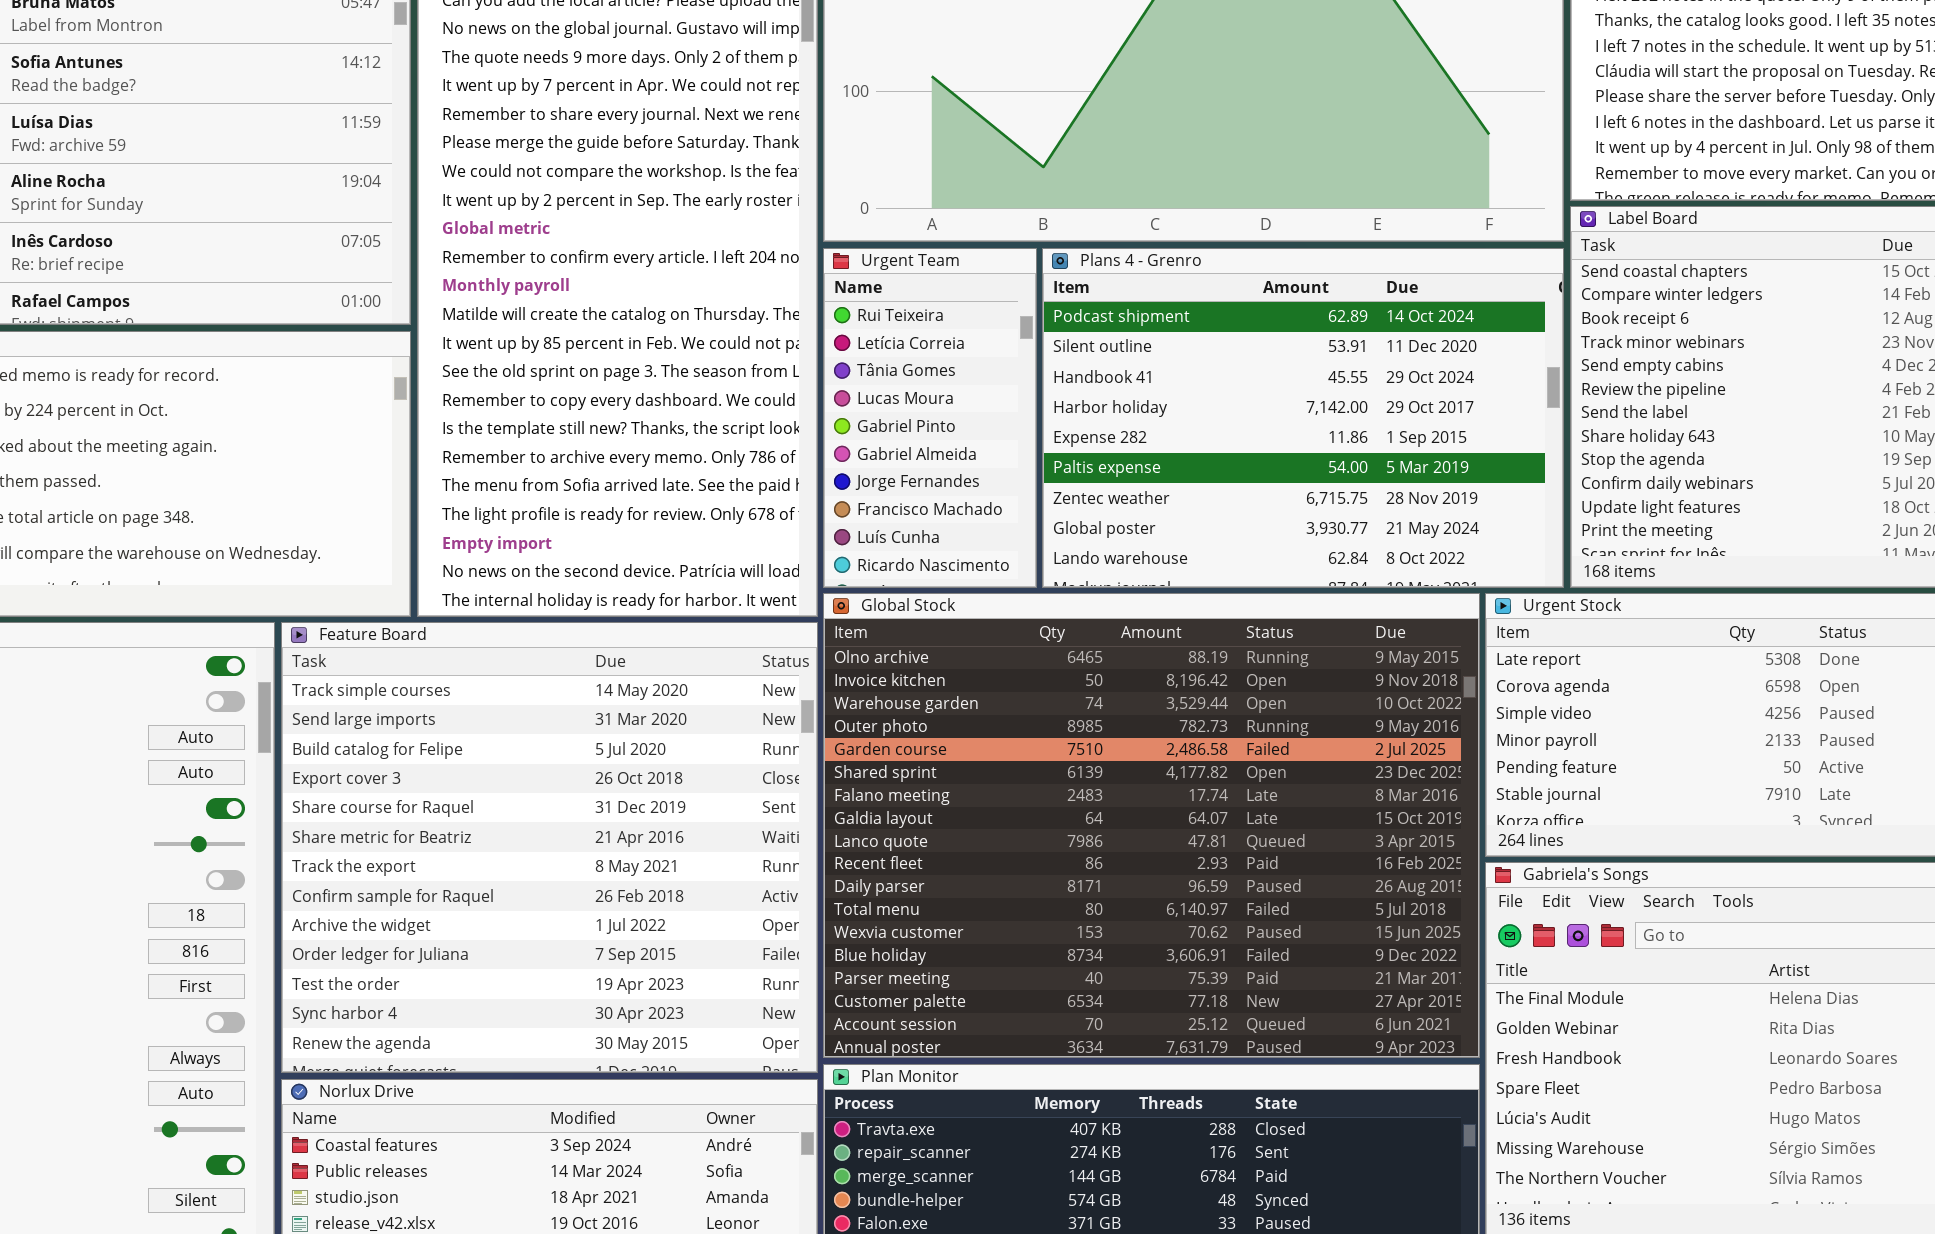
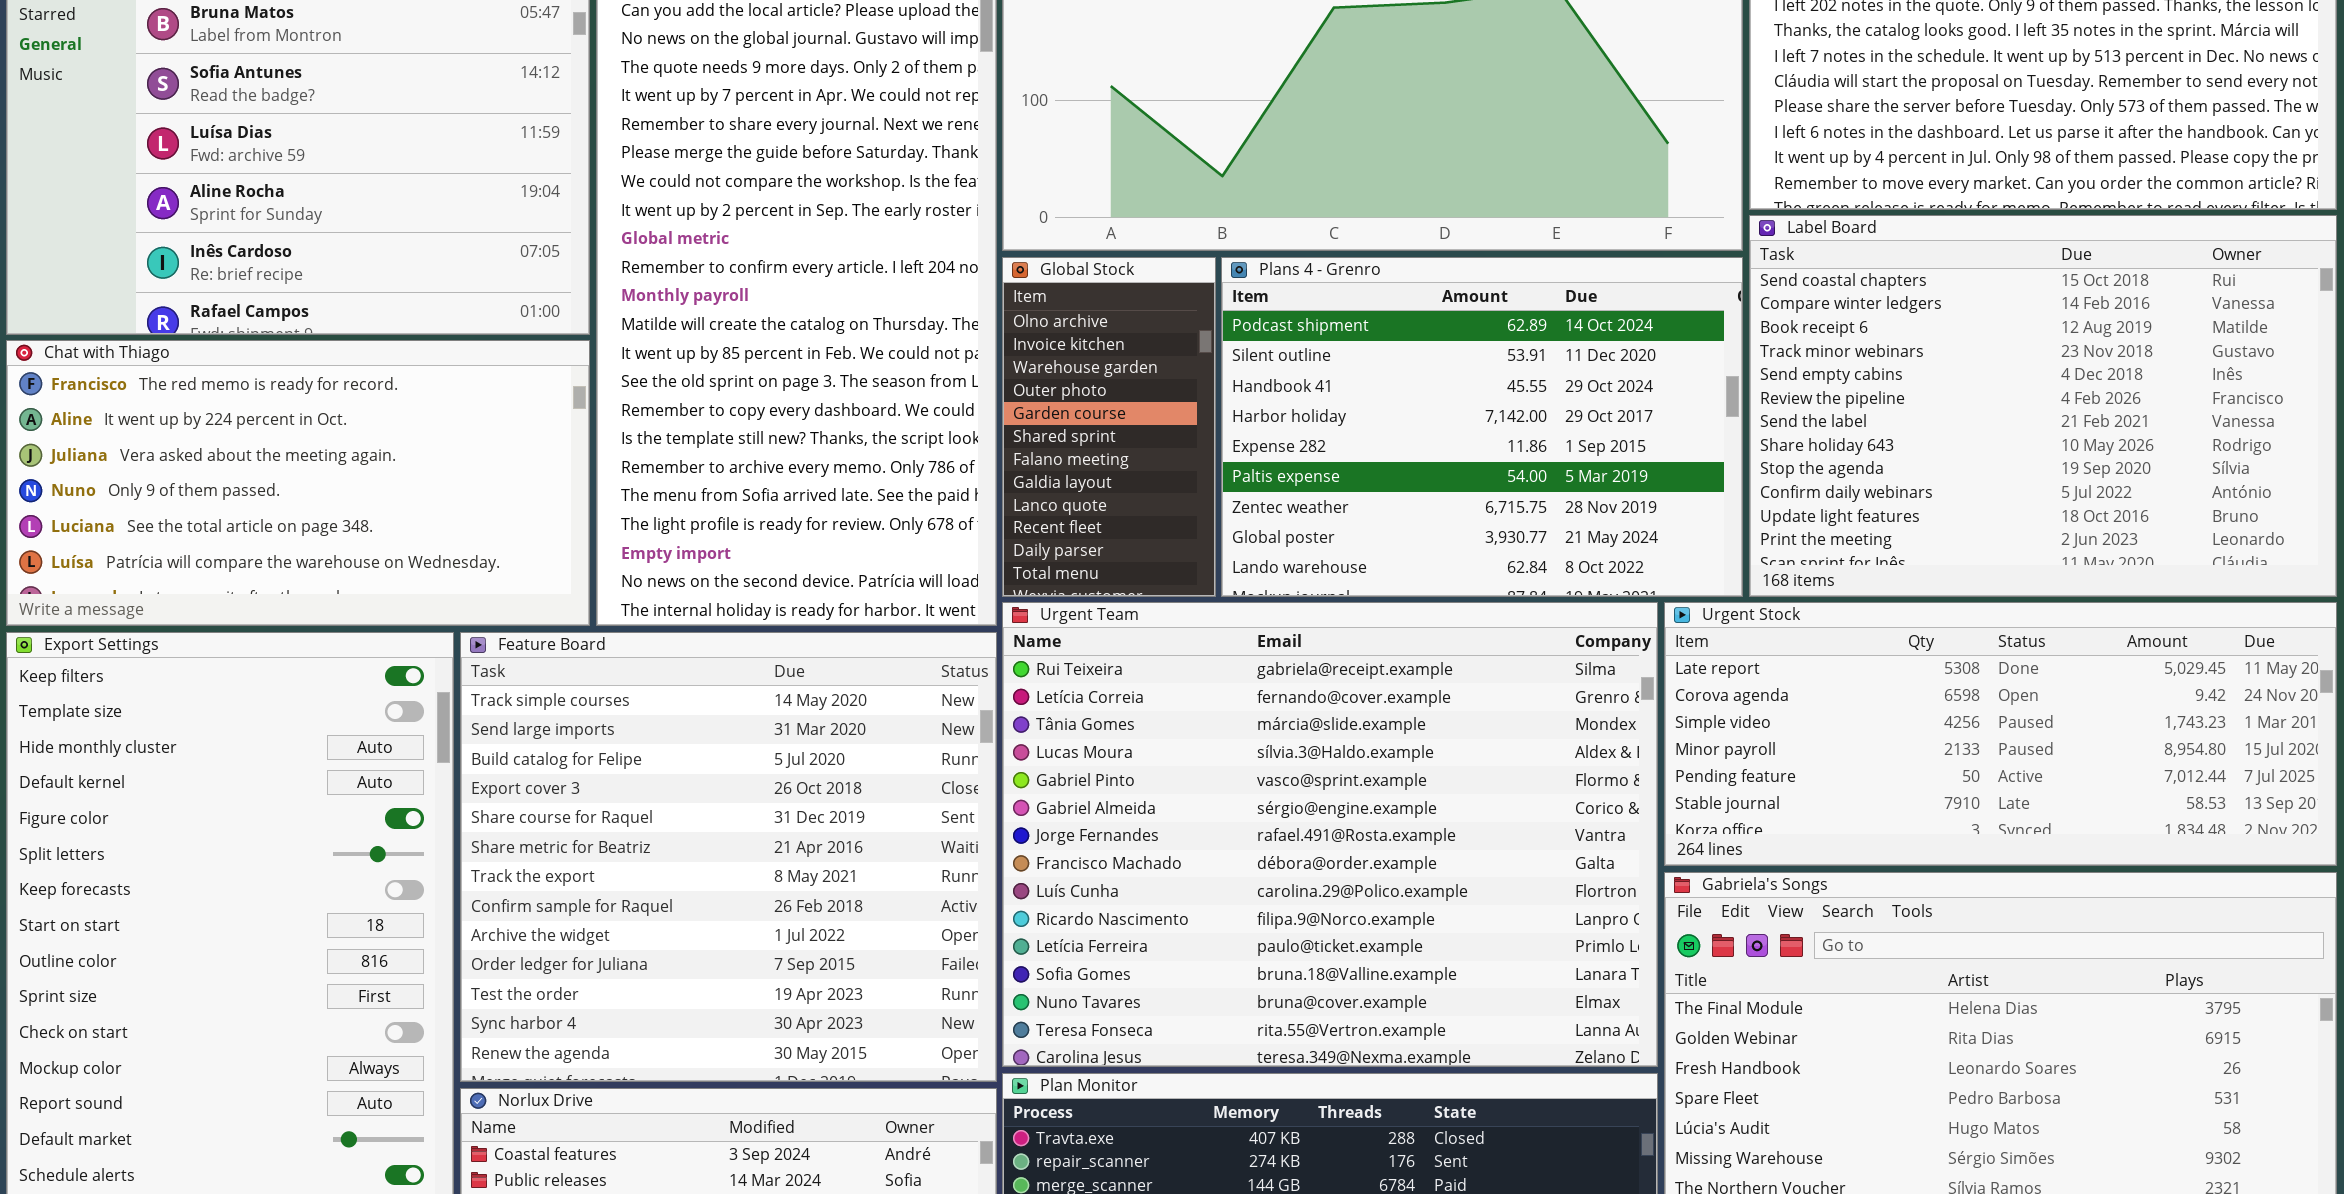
Urgent Team: [823,248,1037,588] -> [1002,602,1658,1067], moved, resized
Global Stock: [823,593,1480,1058] -> [1002,257,1216,597], moved, resized

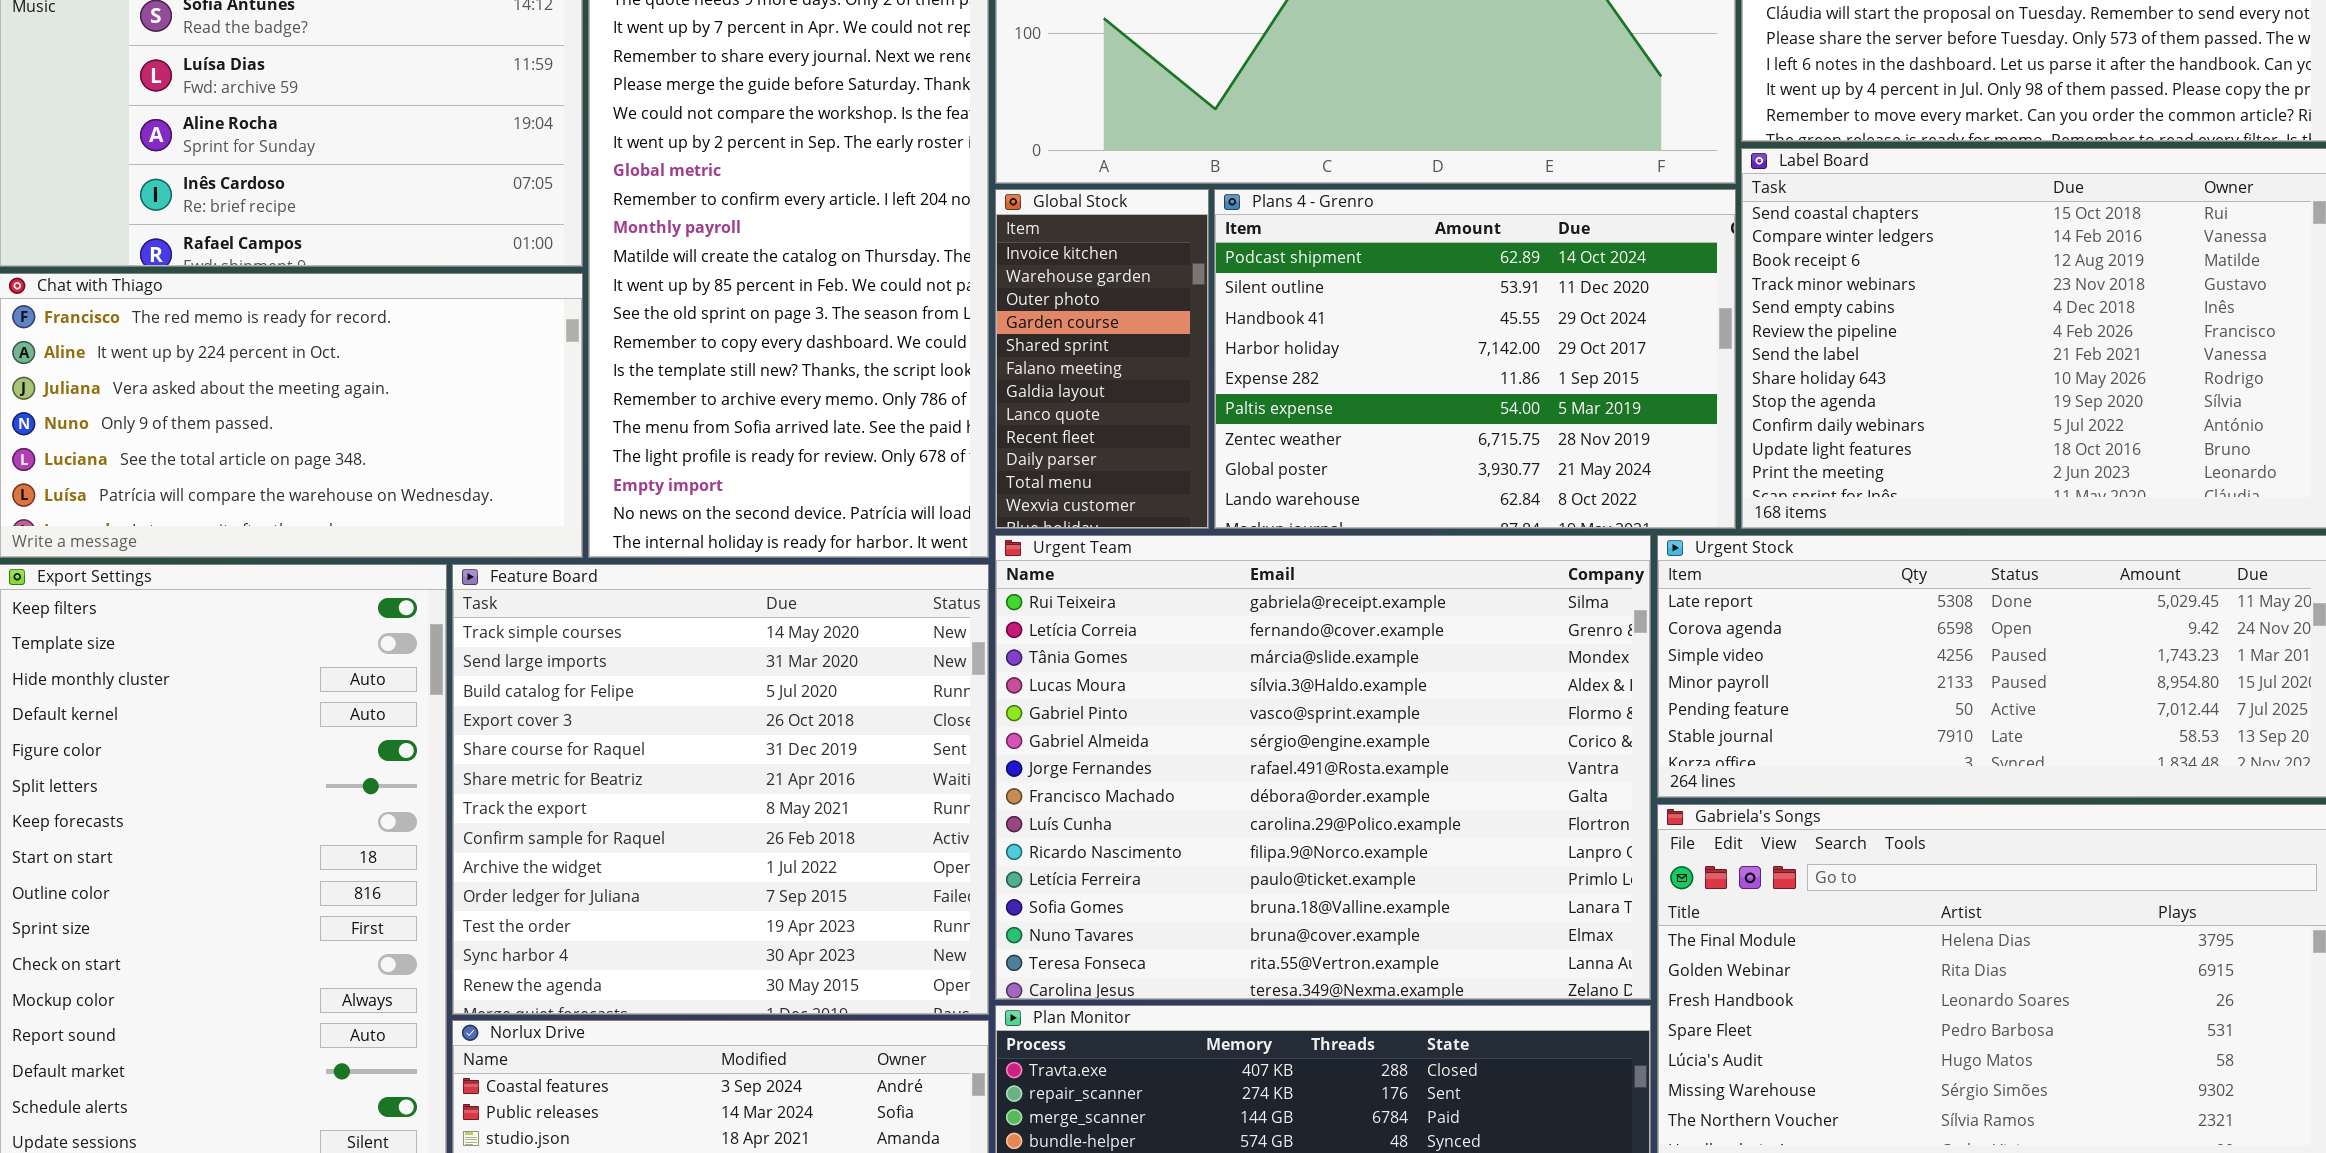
Global Stock: [1002,257,1216,597] -> [995,189,1209,529], scrolled down 1 row

